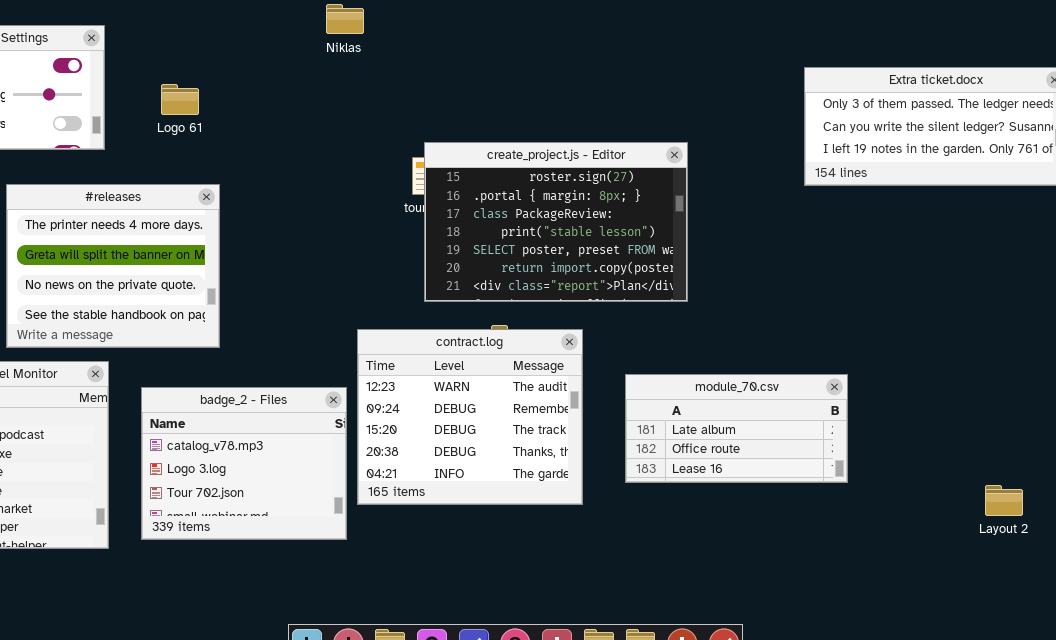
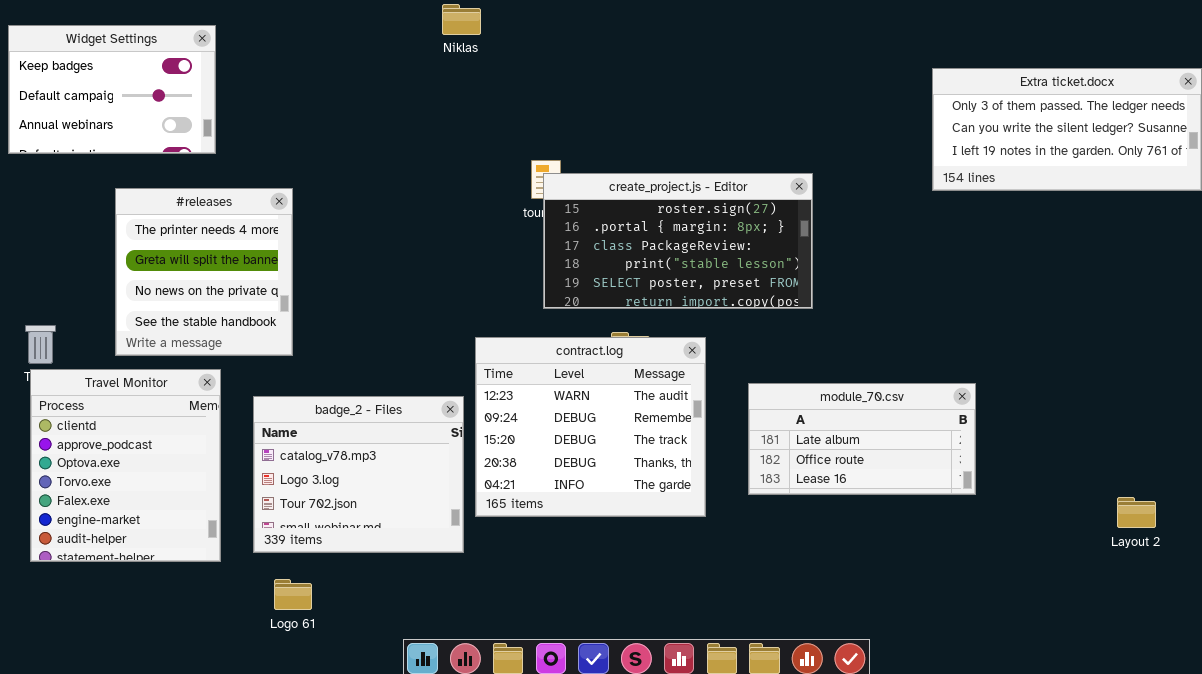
Logo 61: [161,84,199,115] -> [274,579,312,610], moved
create_project.js - Editor: [424,142,688,302] -> [543,173,813,309], resized
#releases: [6,184,220,348] -> [115,188,293,356], resized

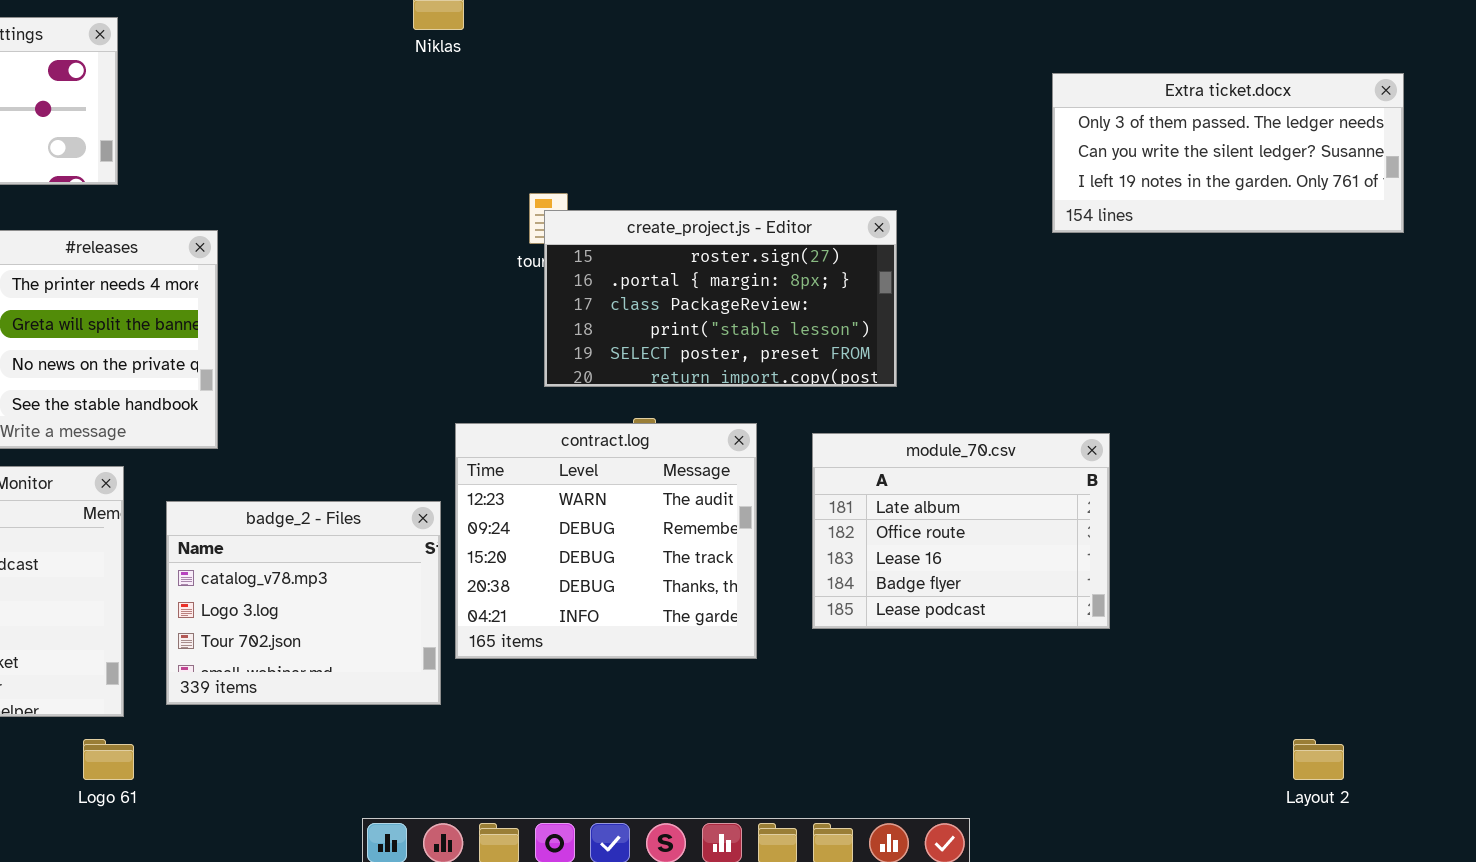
module_70.csv: [748,383,976,495] -> [812,433,1110,629], resized
Layout 2: [1117,497,1156,528] -> [1293,739,1344,780], moved
Logo 61: [274,579,312,610] -> [83,739,134,780], moved

